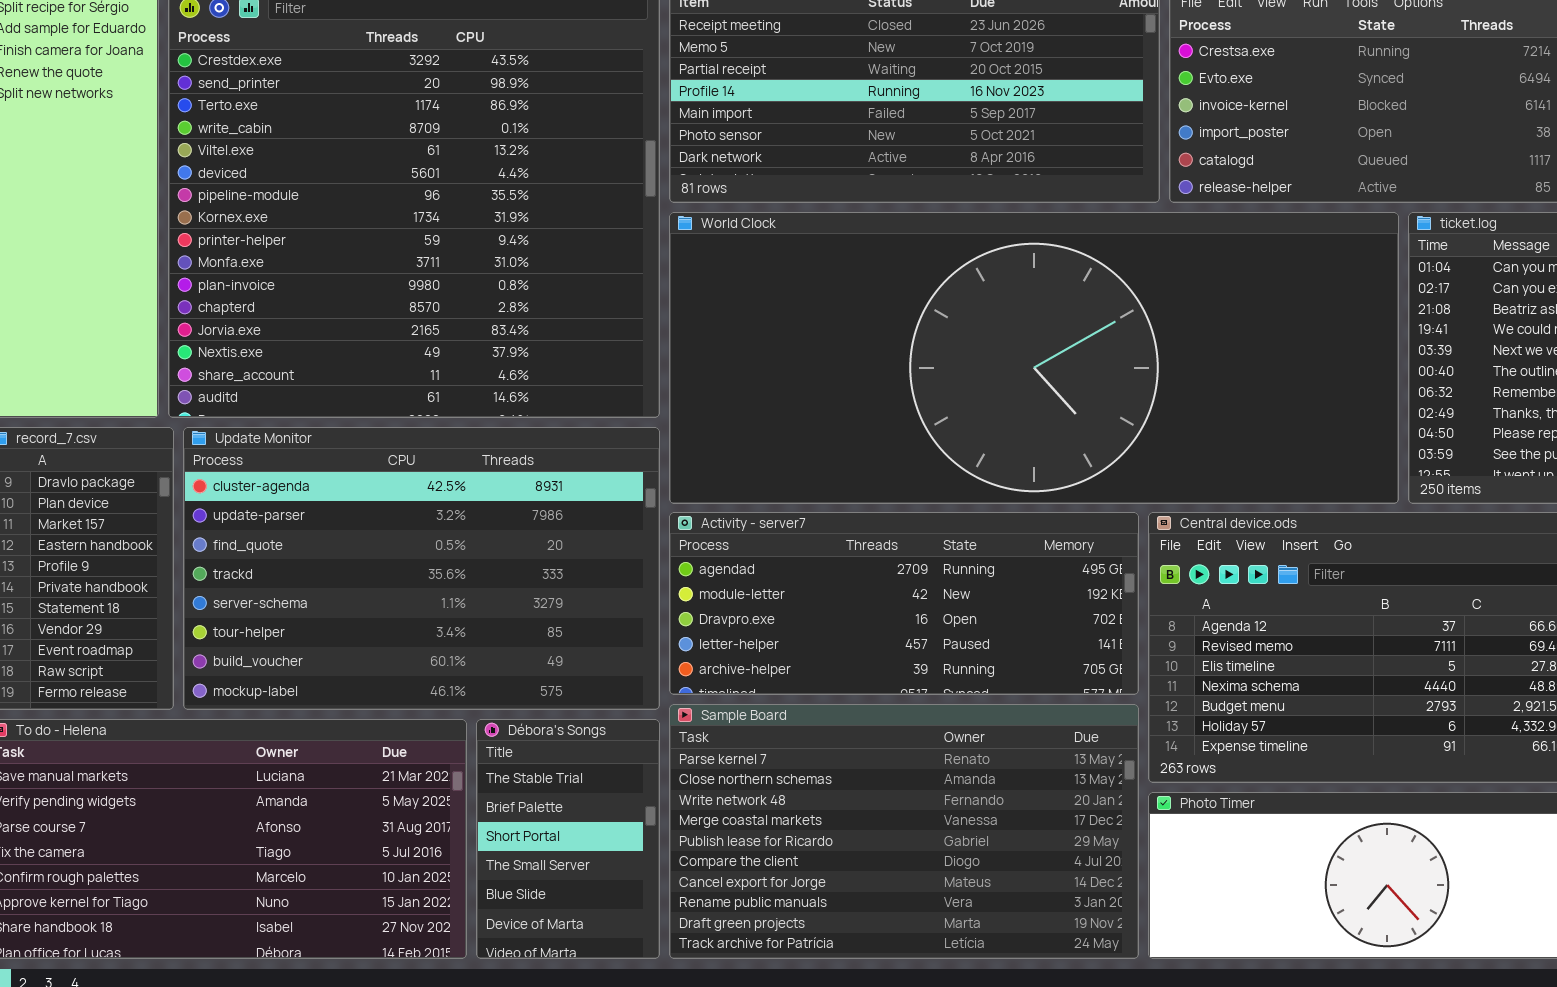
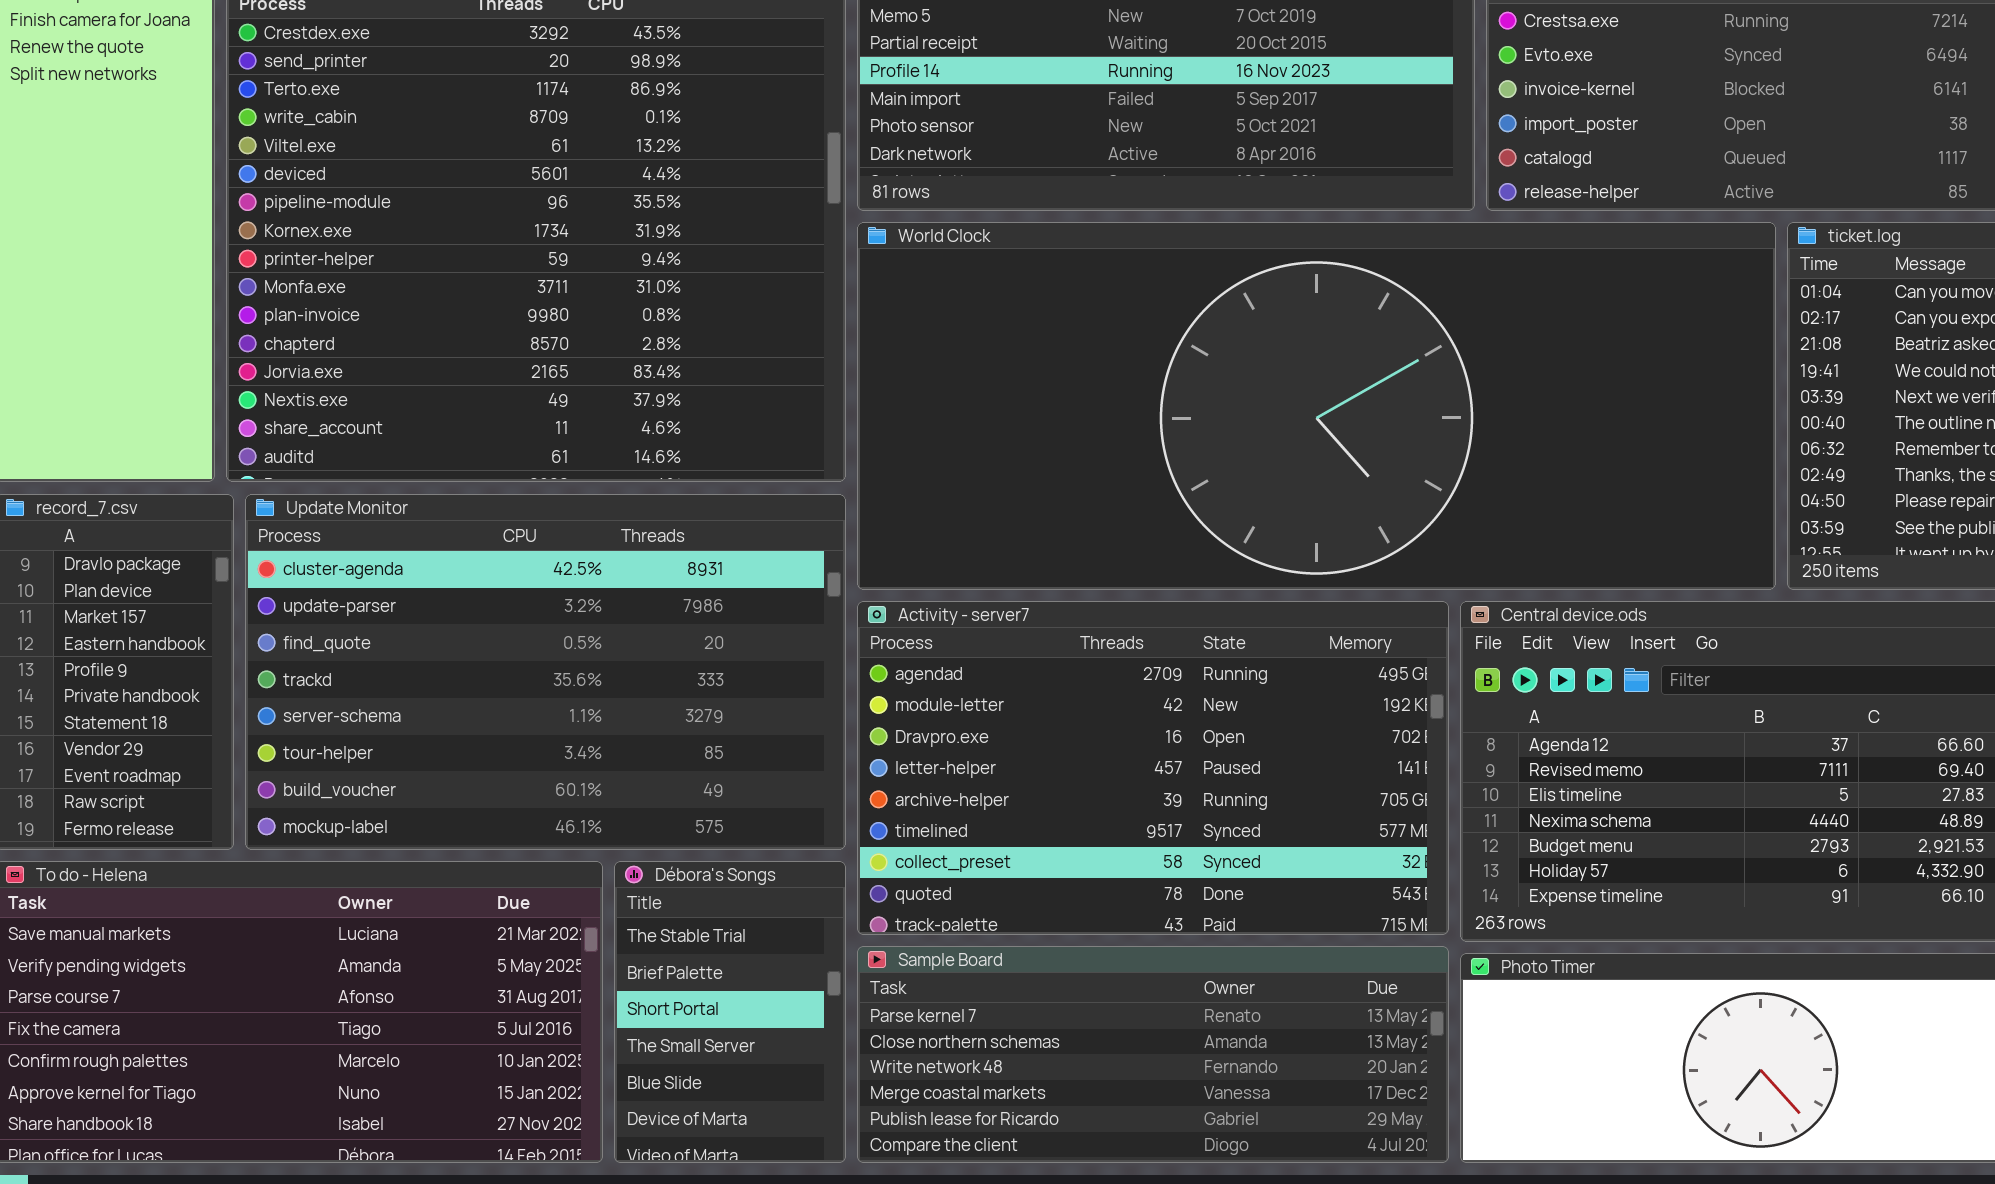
Activity - server7: [669,512,1139,695] -> [857,601,1449,935], resized
Sample Board: [669,704,1139,959] -> [857,946,1449,1163], resized

